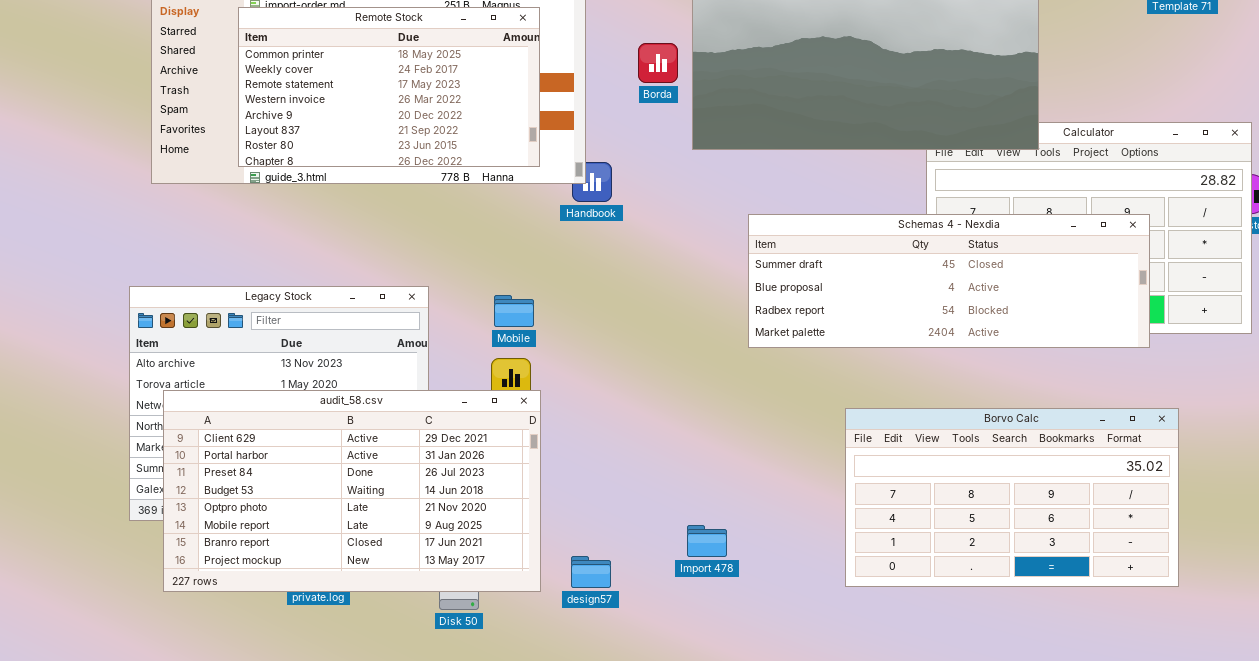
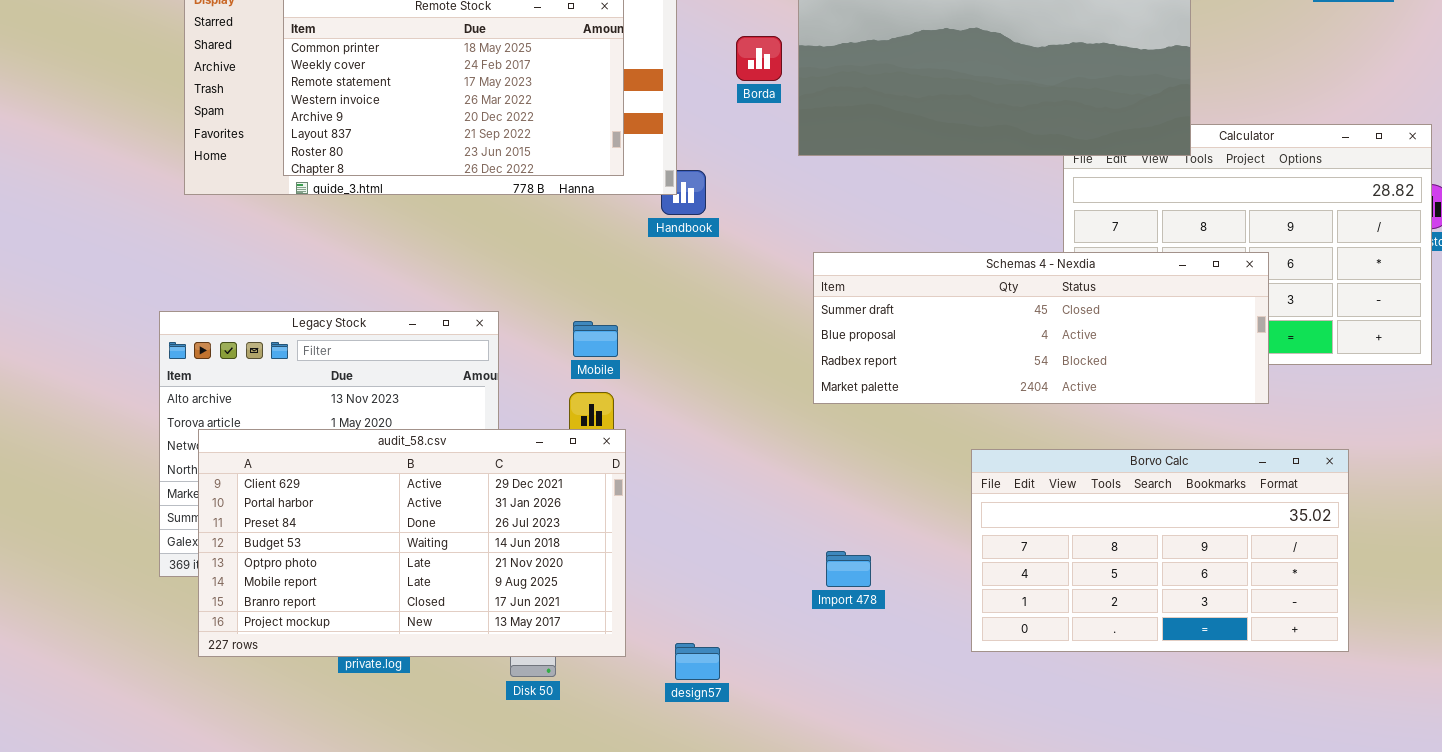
Schemas 4 - Nexdia: [748,214,1150,348] -> [813,252,1269,404], moved
Import 478: [687,525,727,557] -> [826,551,871,587], moved
design57: [571,556,611,588] -> [675,643,720,680], moved

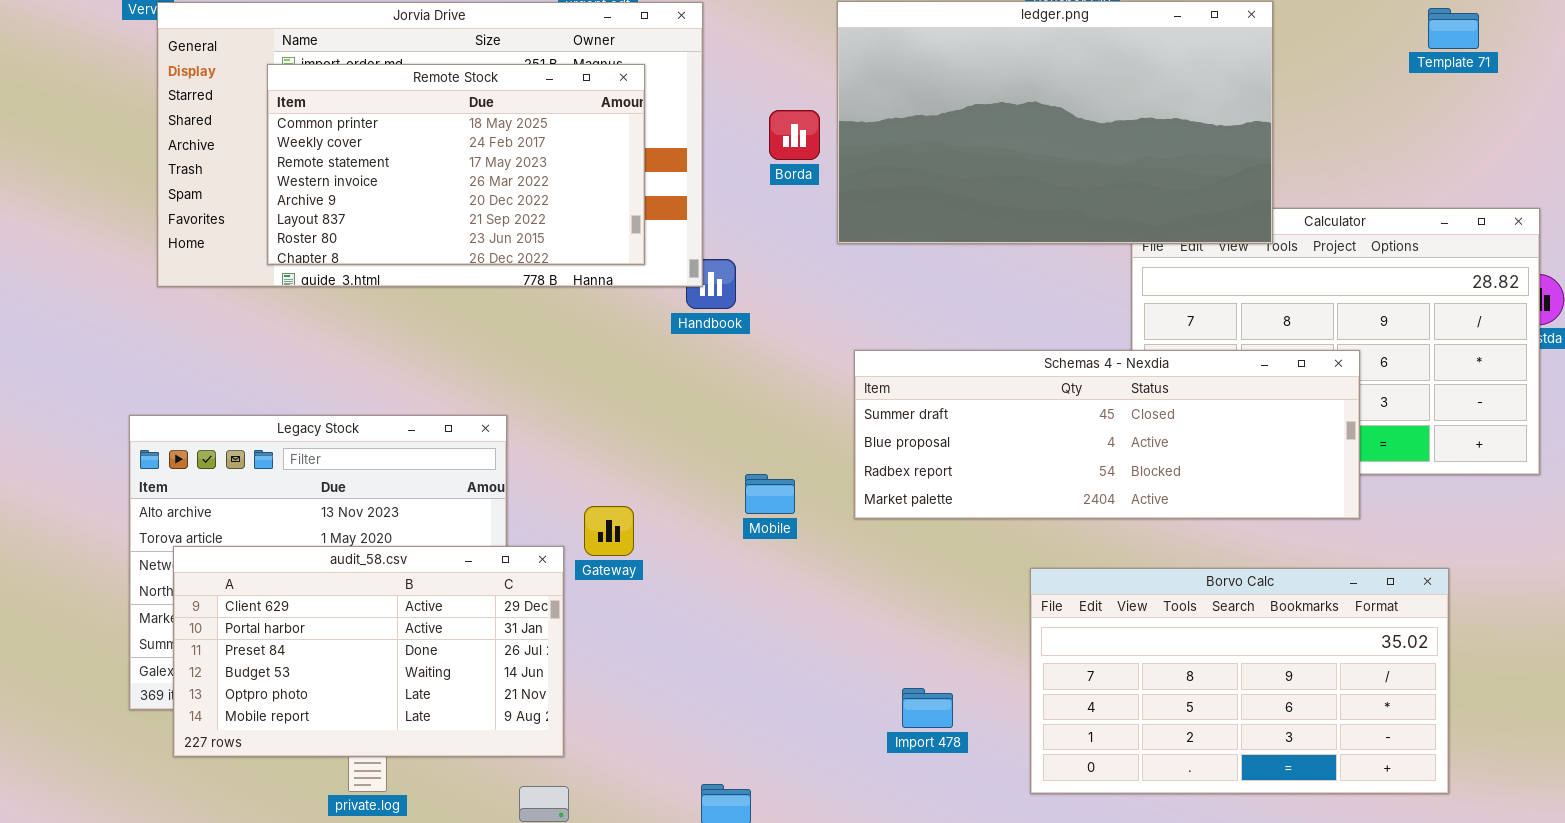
Mobile: [573,321,618,357] -> [745,474,795,514], moved
audit_58.csv: [198,429,626,657] -> [173,546,564,757], resized
Import 478: [826,551,871,587] -> [902,688,953,728], moved

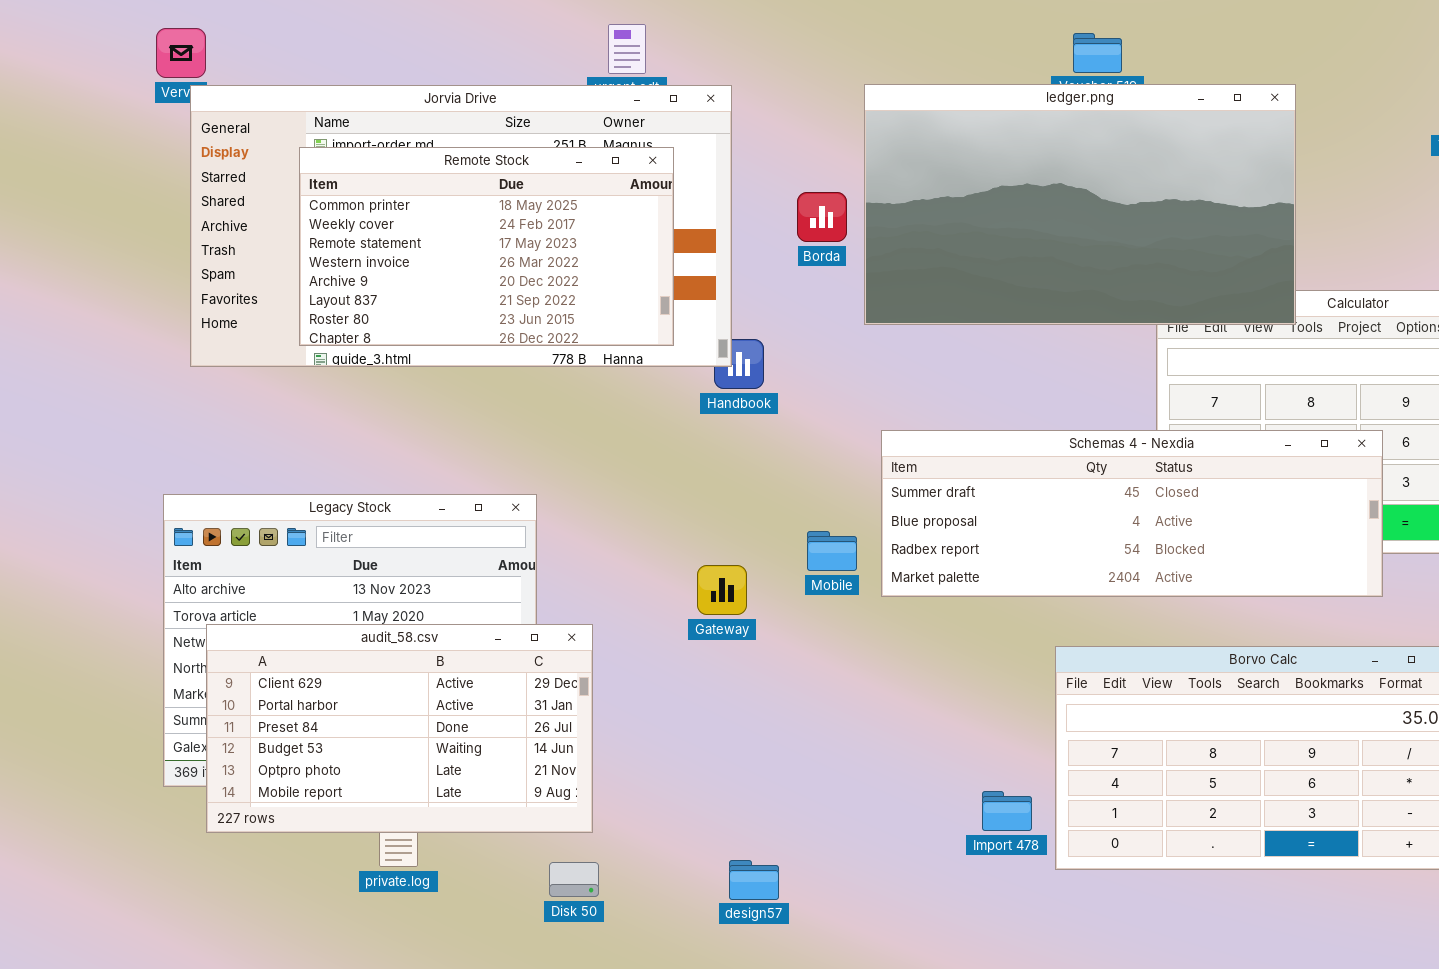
Mobile: [745,474,795,514] -> [807,531,857,571], moved
Gateway: [584,506,634,556] -> [697,565,747,615], moved
Import 478: [902,688,953,728] -> [982,791,1032,831], moved

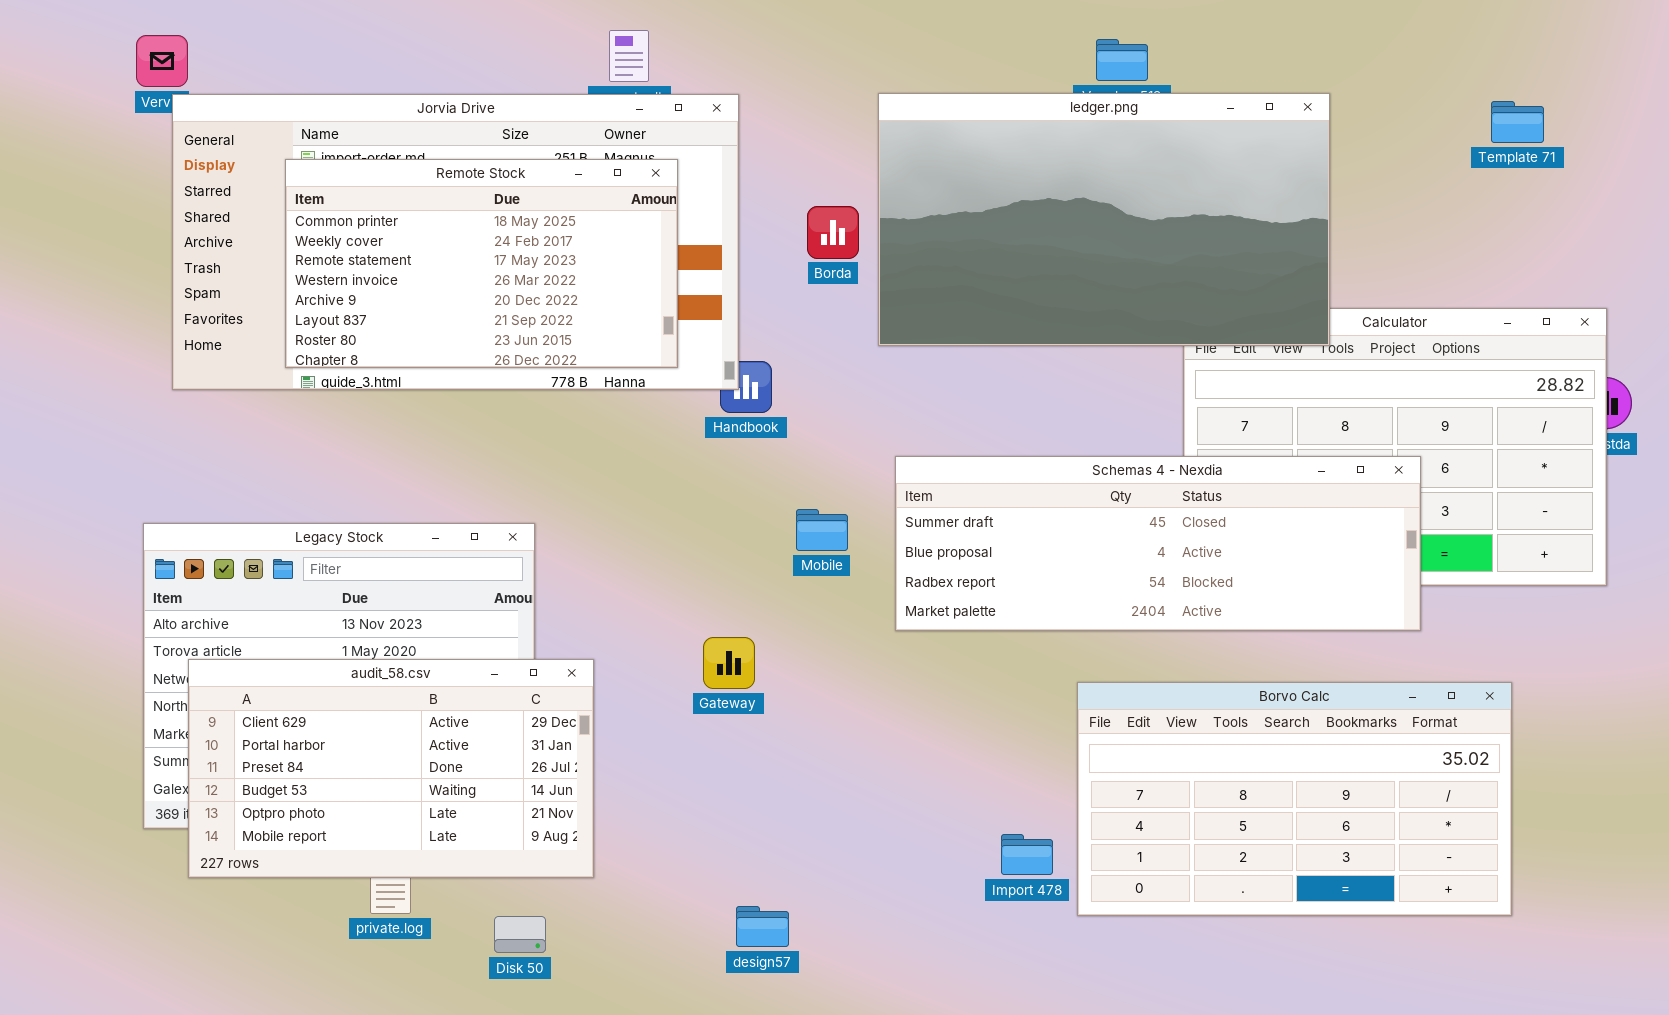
Mobile: [807,531,857,571] -> [796,509,848,551], moved
Gateway: [697,565,747,615] -> [703,637,755,689], moved
Disk 50: [549,862,599,897] -> [494,916,546,953], moved

